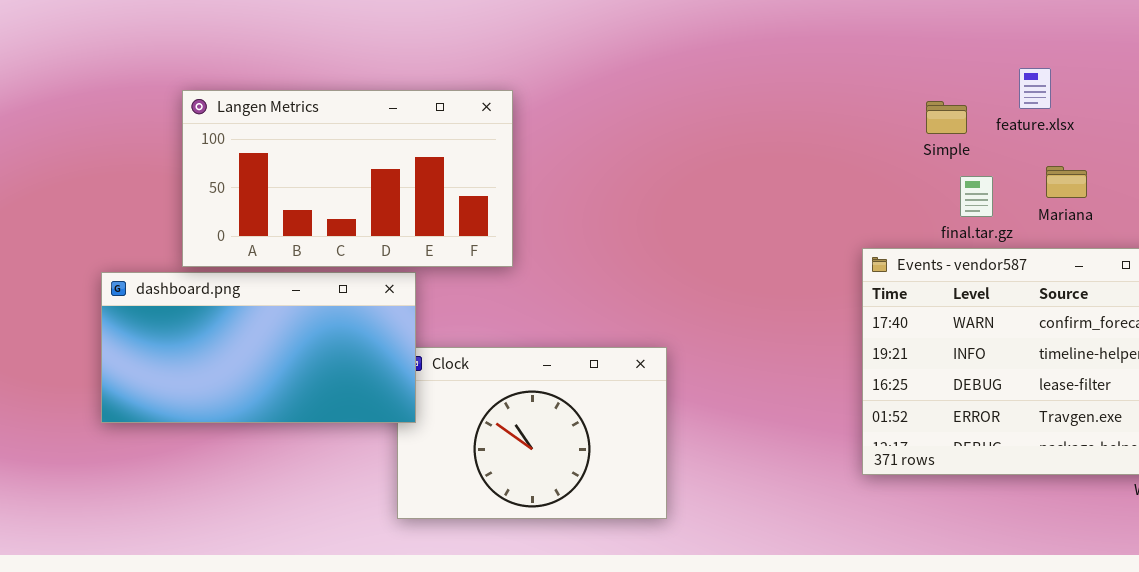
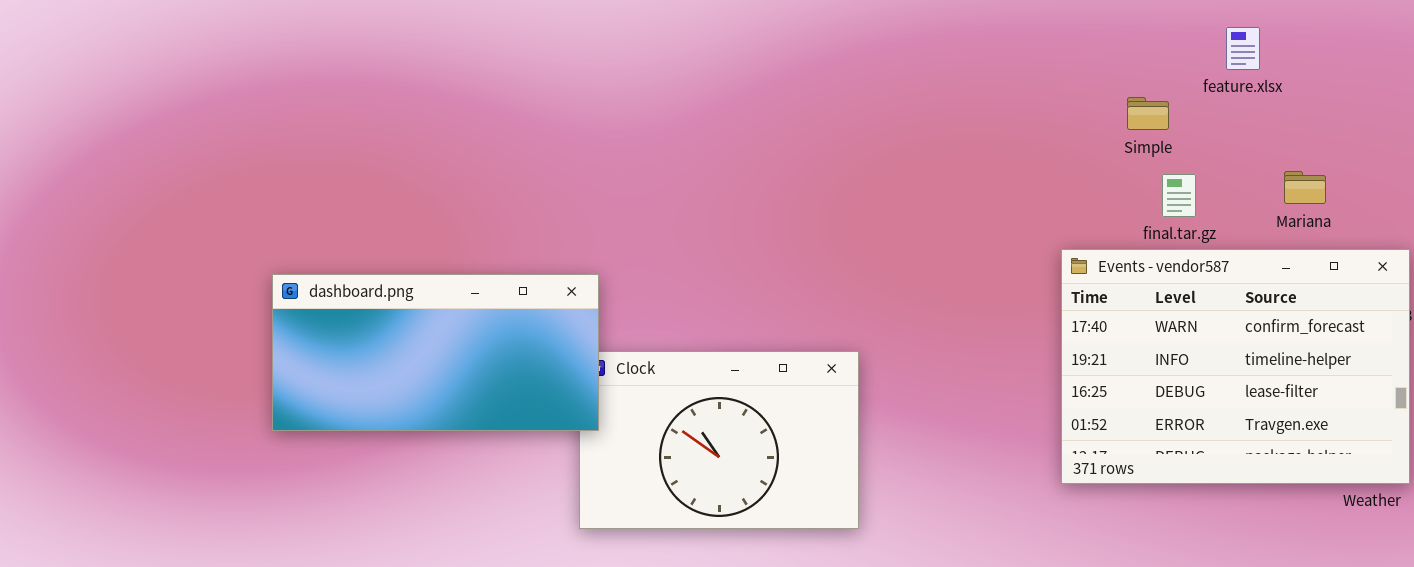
feature.xlsx: [1019,68,1051,109] -> [1226,27,1260,70], moved
Langen Metrics: [182,90,513,267] -> none, closed
Mariana: [1046,166,1087,198] -> [1284,171,1326,204], moved

